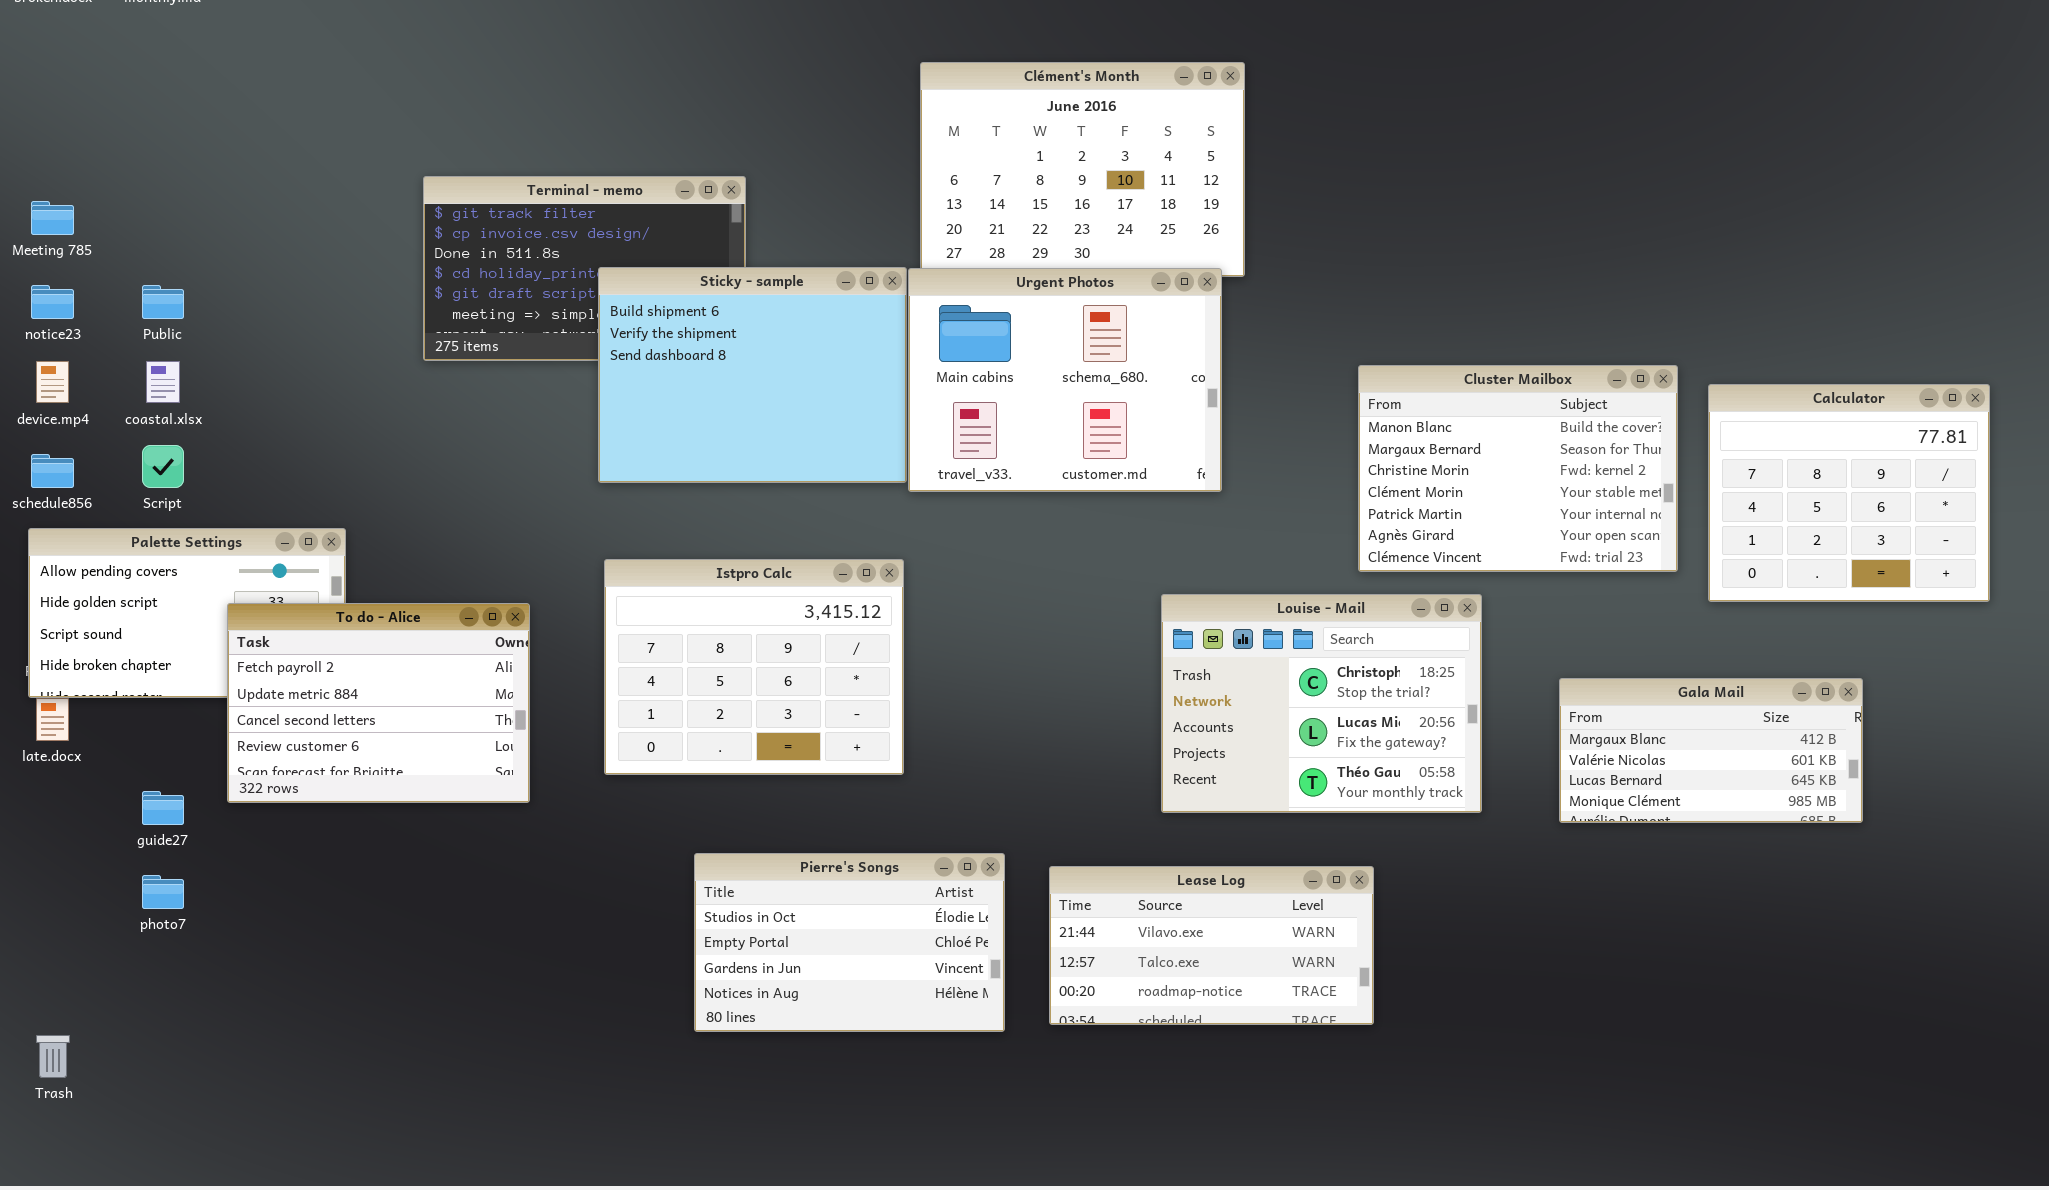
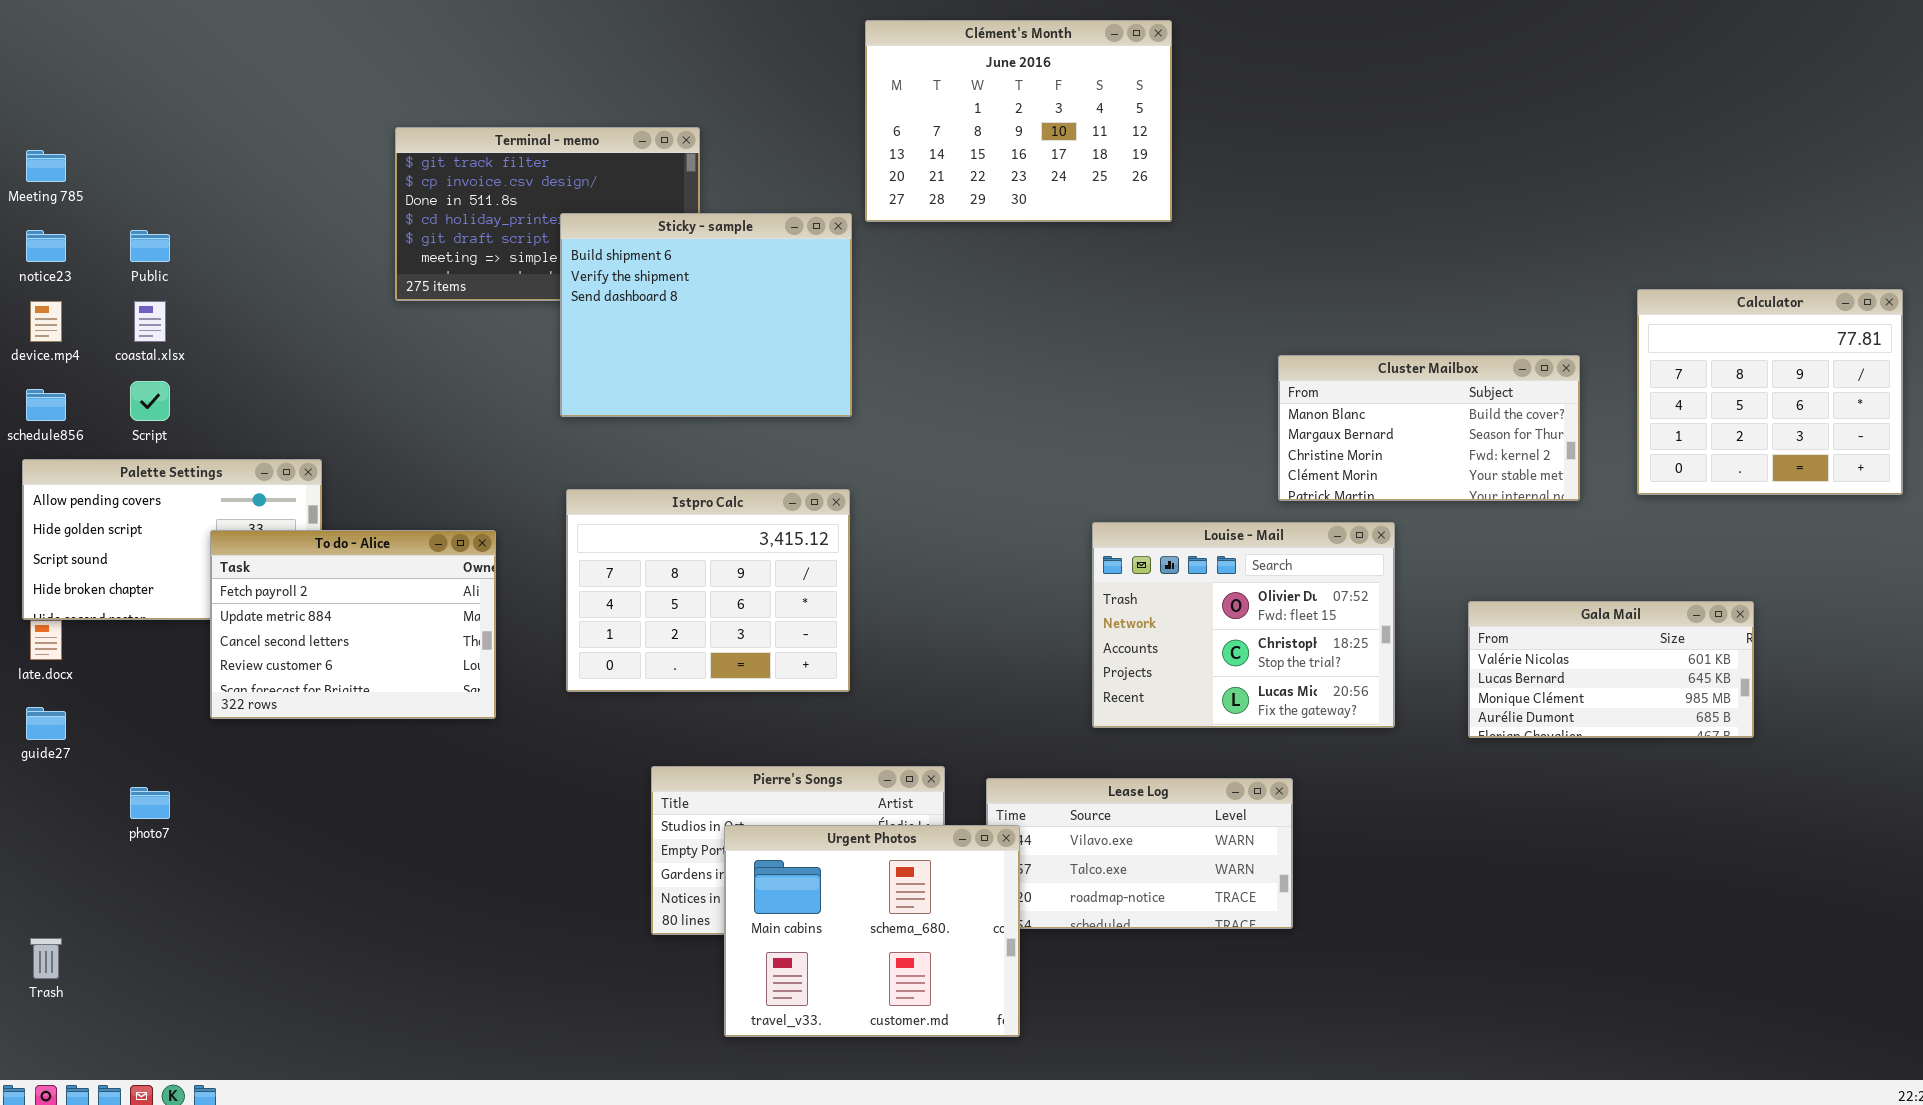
Urgent Photos: [908,268,1222,492] -> [724,825,1020,1037], moved
Cluster Mailbox: [1358,365,1678,572] -> [1278,355,1580,501], resized
Calculator: [1708,384,1990,602] -> [1637,289,1903,495], moved
Louise - Mail: [1161,594,1482,813] -> [1092,522,1395,728], scrolled up 1 row
Gala Mail: [1559,678,1863,823] -> [1468,601,1754,738], scrolled down 1 row
guide27: [142,791,184,825] -> [26,707,66,740], moved

